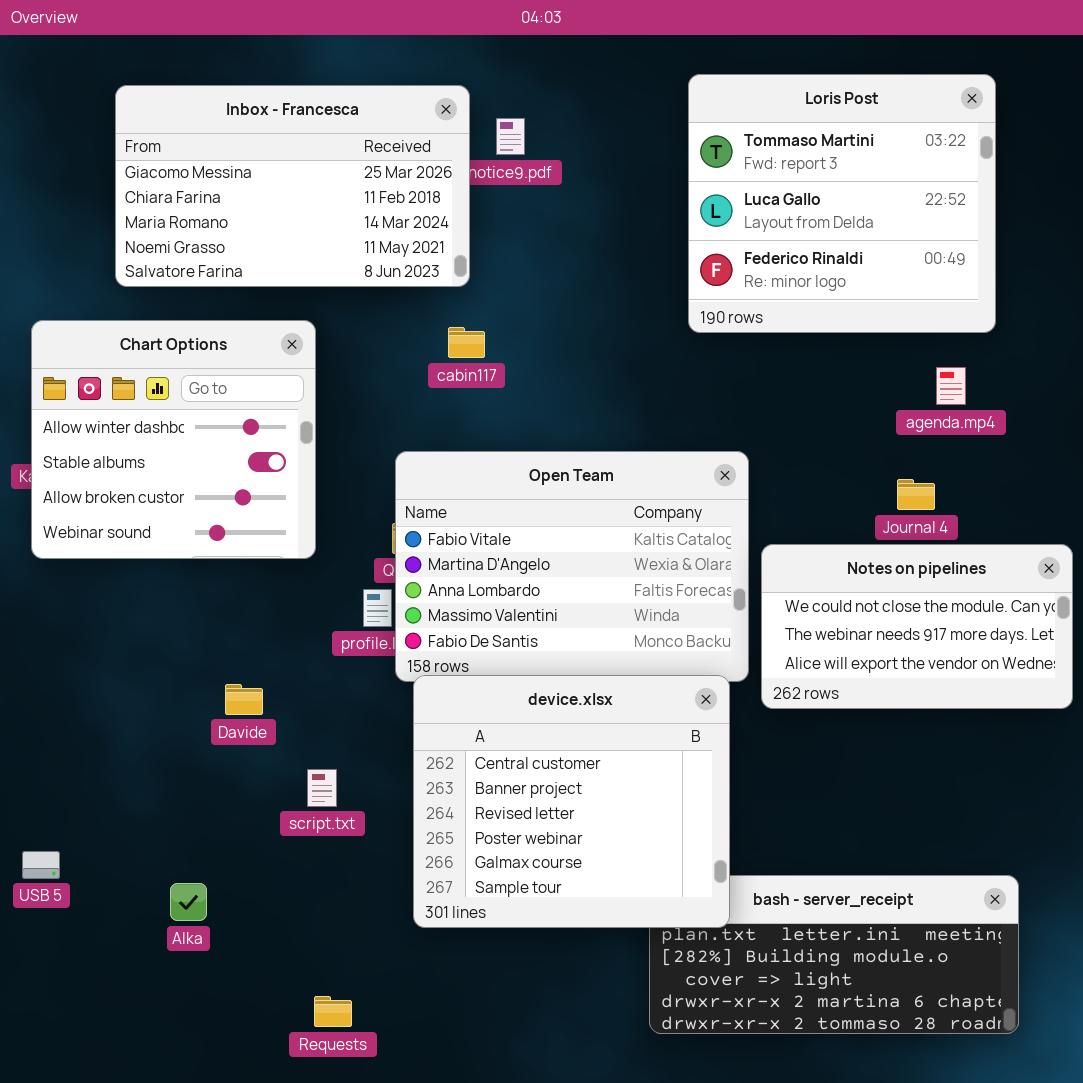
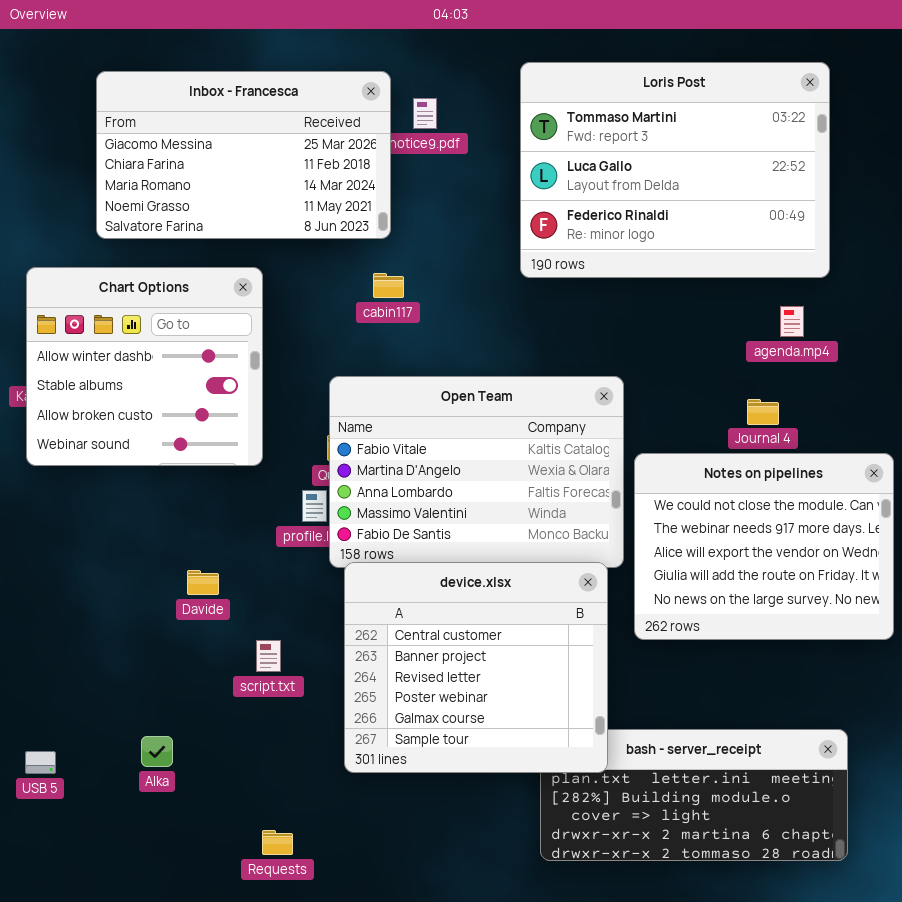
Loris Post: [688,74,996,333] -> [520,62,830,278], resized
Notes on pipelines: [761,544,1073,709] -> [634,453,894,640], resized
USB 5: [22,851,60,879] -> [25,751,56,774], moved

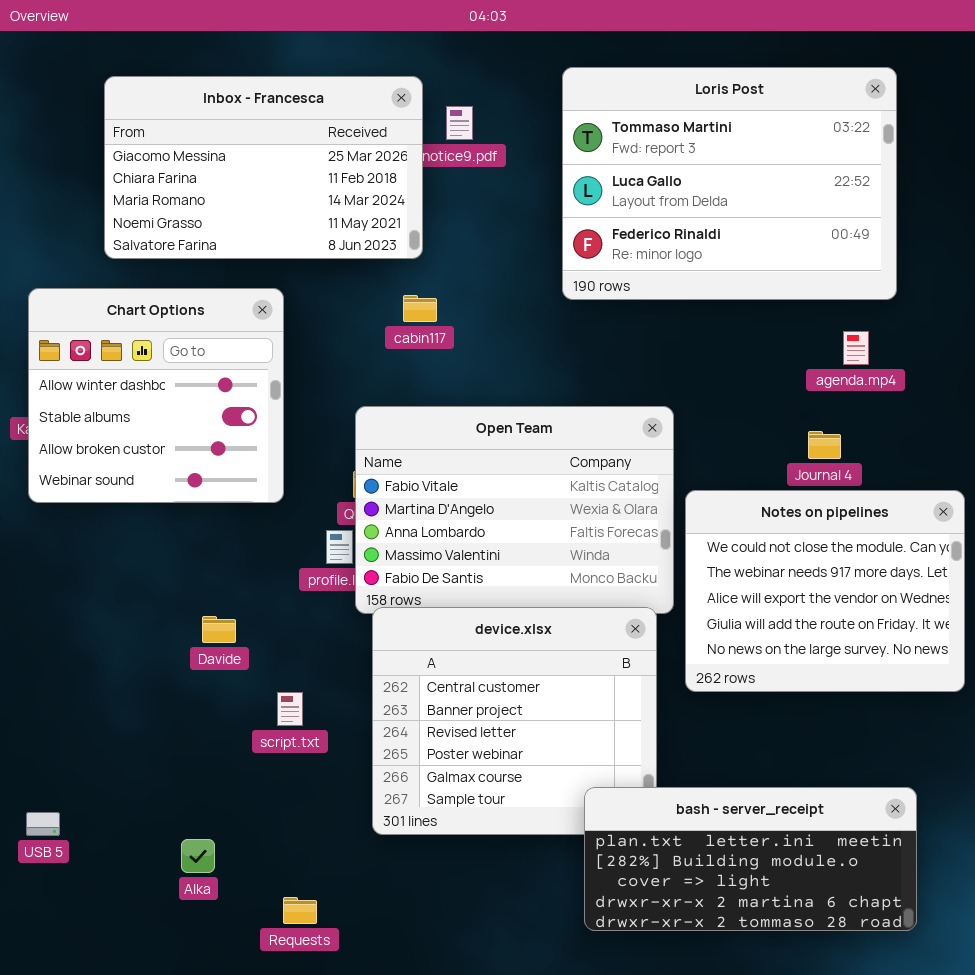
bash - server_receipt: [540,729,848,861] -> [584,787,917,931], raised
Alka: [141,736,173,767] -> [181,839,215,873], moved

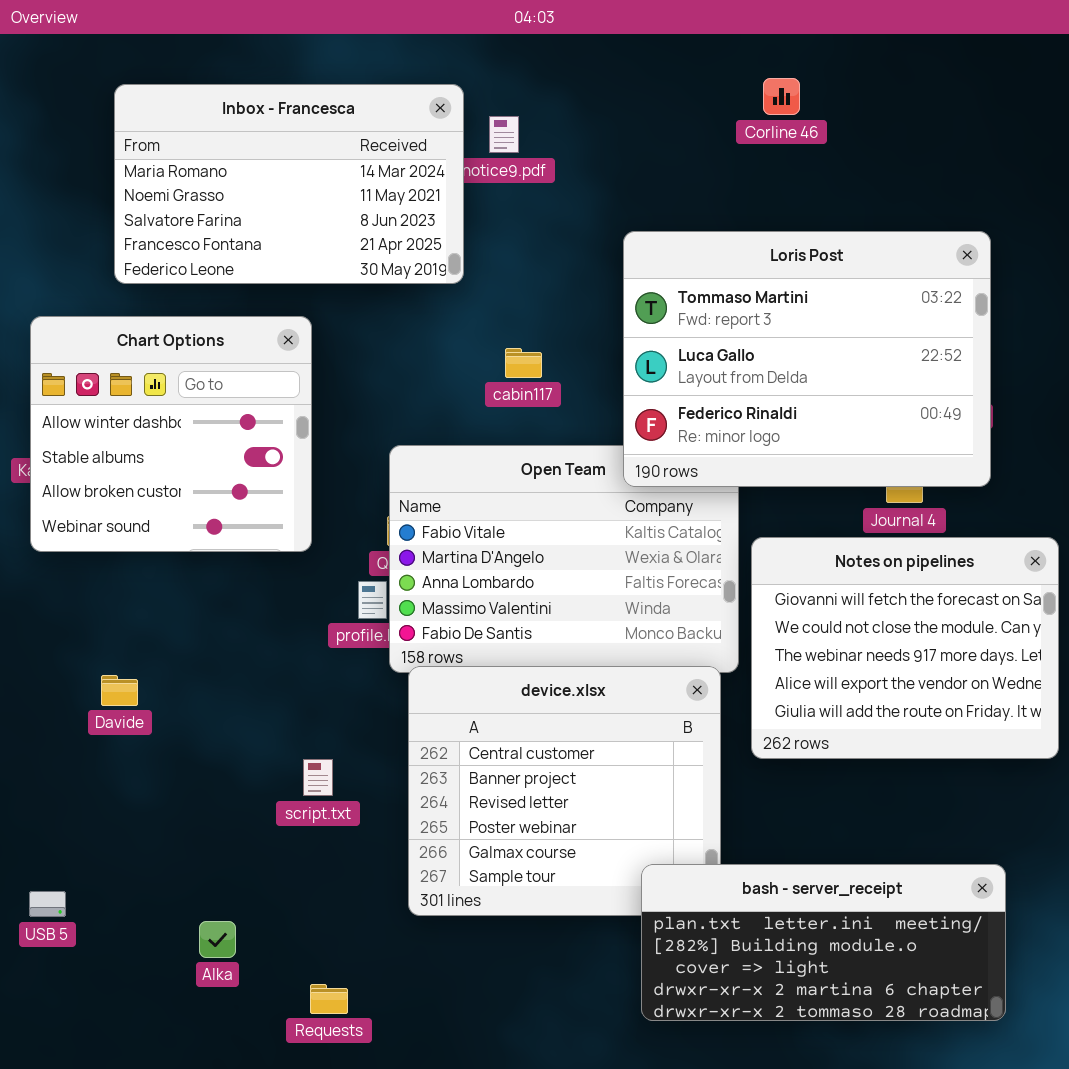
Loris Post: [562,67,897,300] -> [623,231,991,487], moved
Inbox - Francesca: [104,76,423,259] -> [114,84,464,284], scrolled down 2 rows
cabin117: [403,295,437,322] -> [505,348,542,378], moved
Notes on pipelines: [685,490,965,692] -> [751,537,1059,759], scrolled up 1 row
Davide: [202,616,236,643] -> [101,675,138,706], moved

